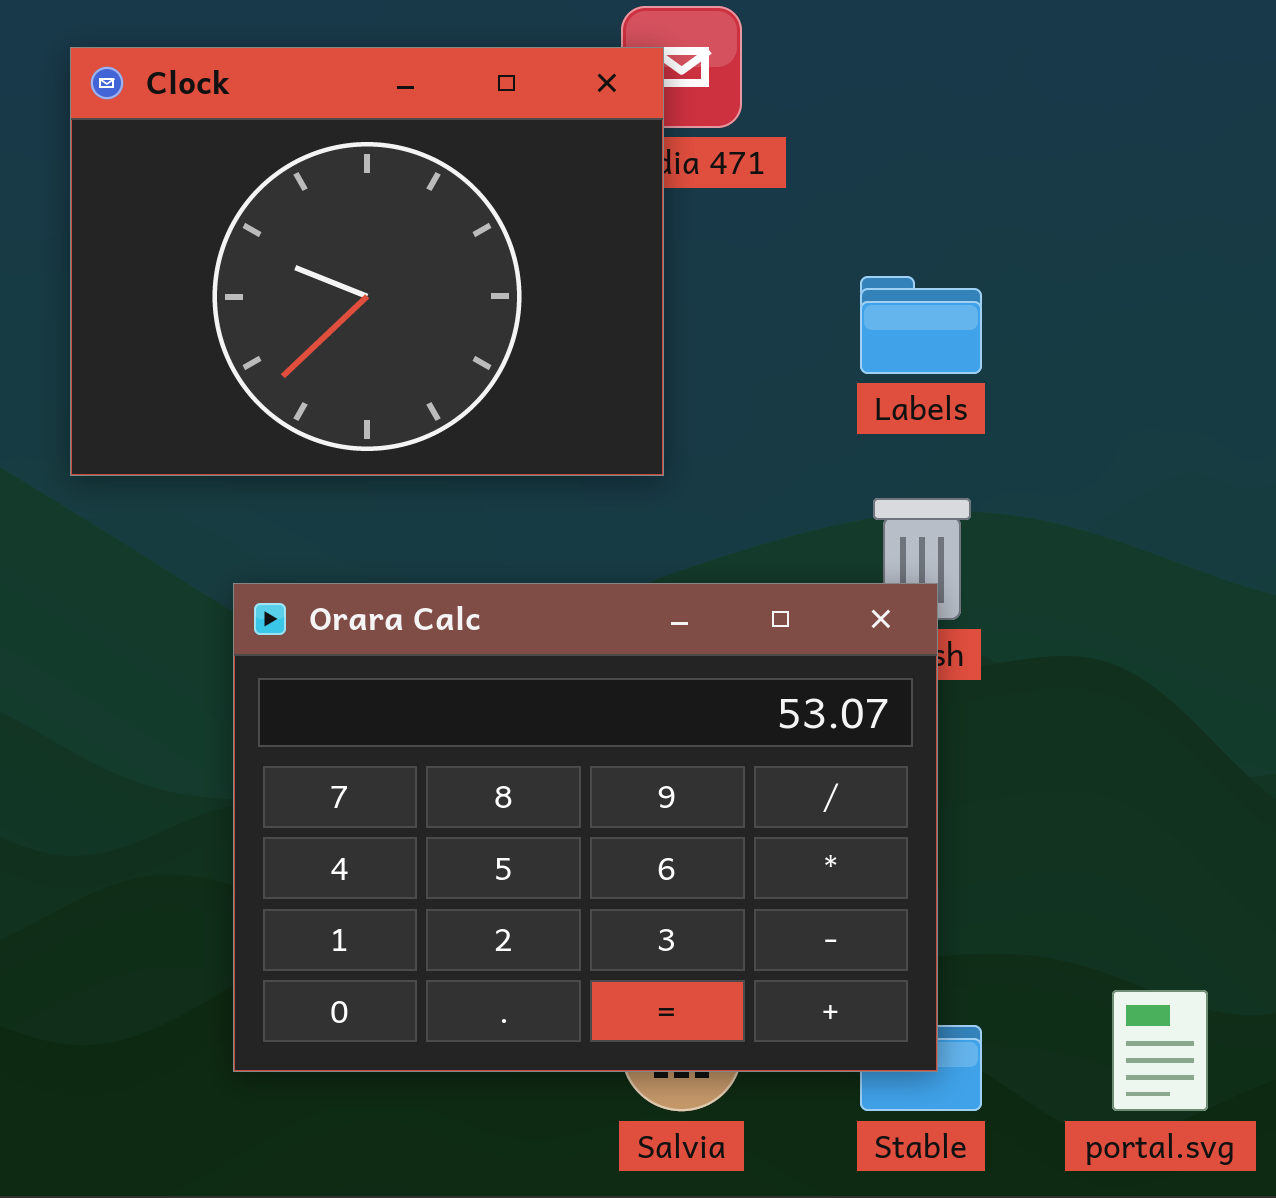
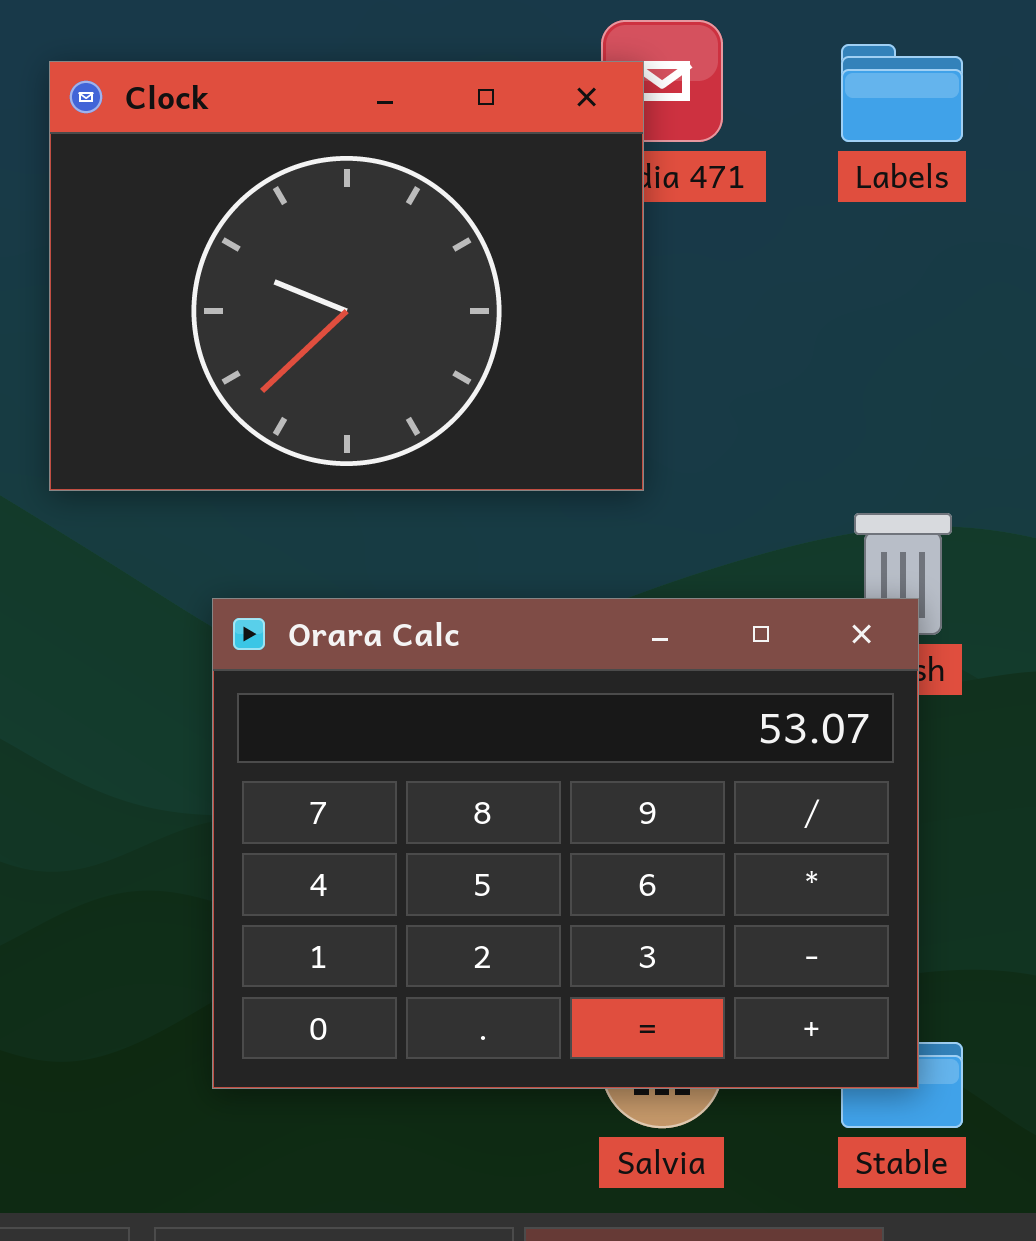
Labels: [860,276,982,374] -> [841,44,963,142], moved

